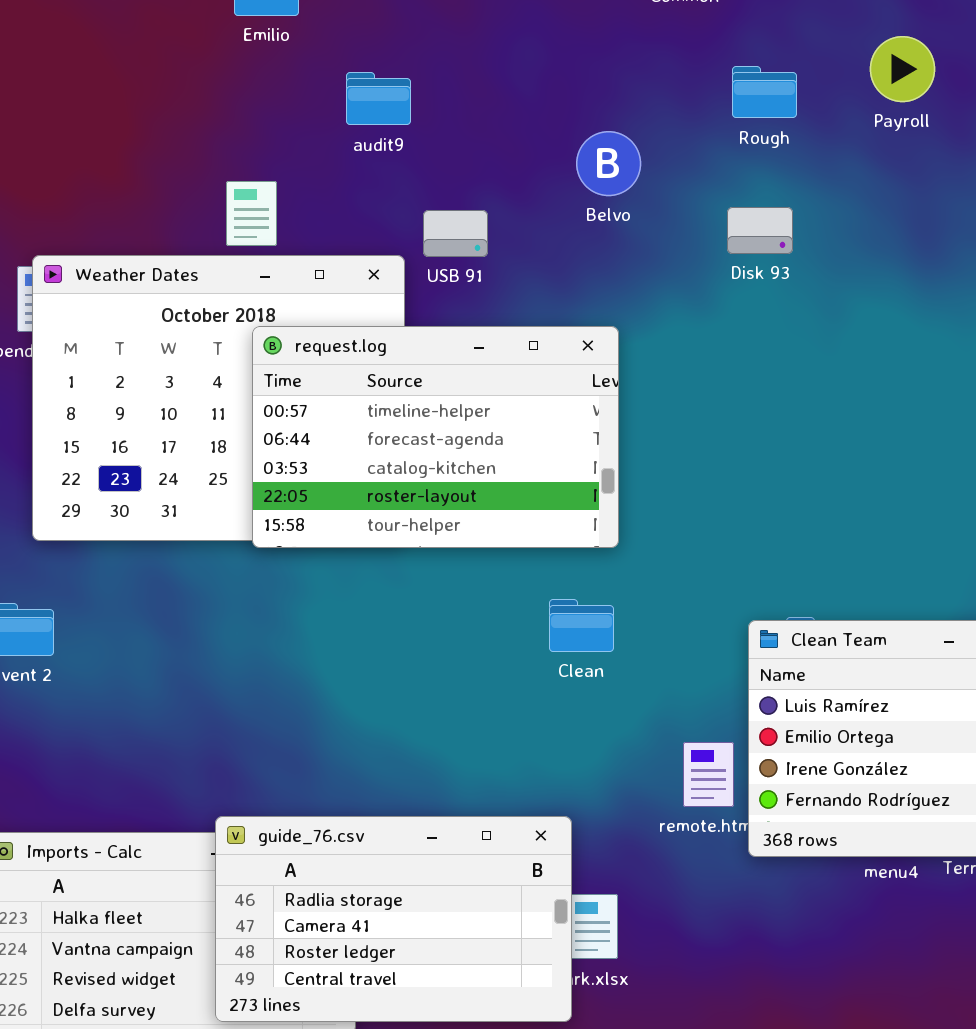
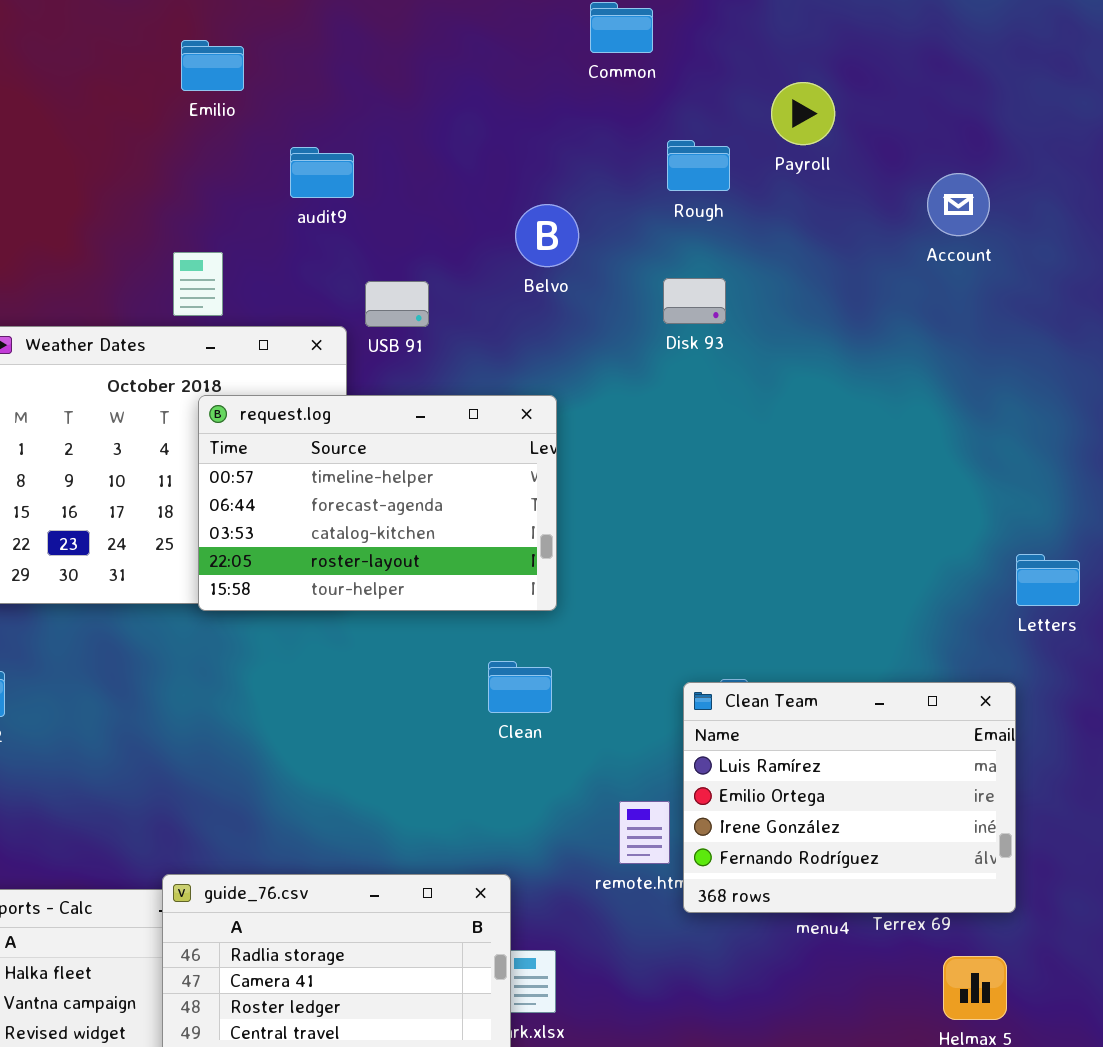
Payroll: [870,36,935,102] -> [771,82,835,145], moved

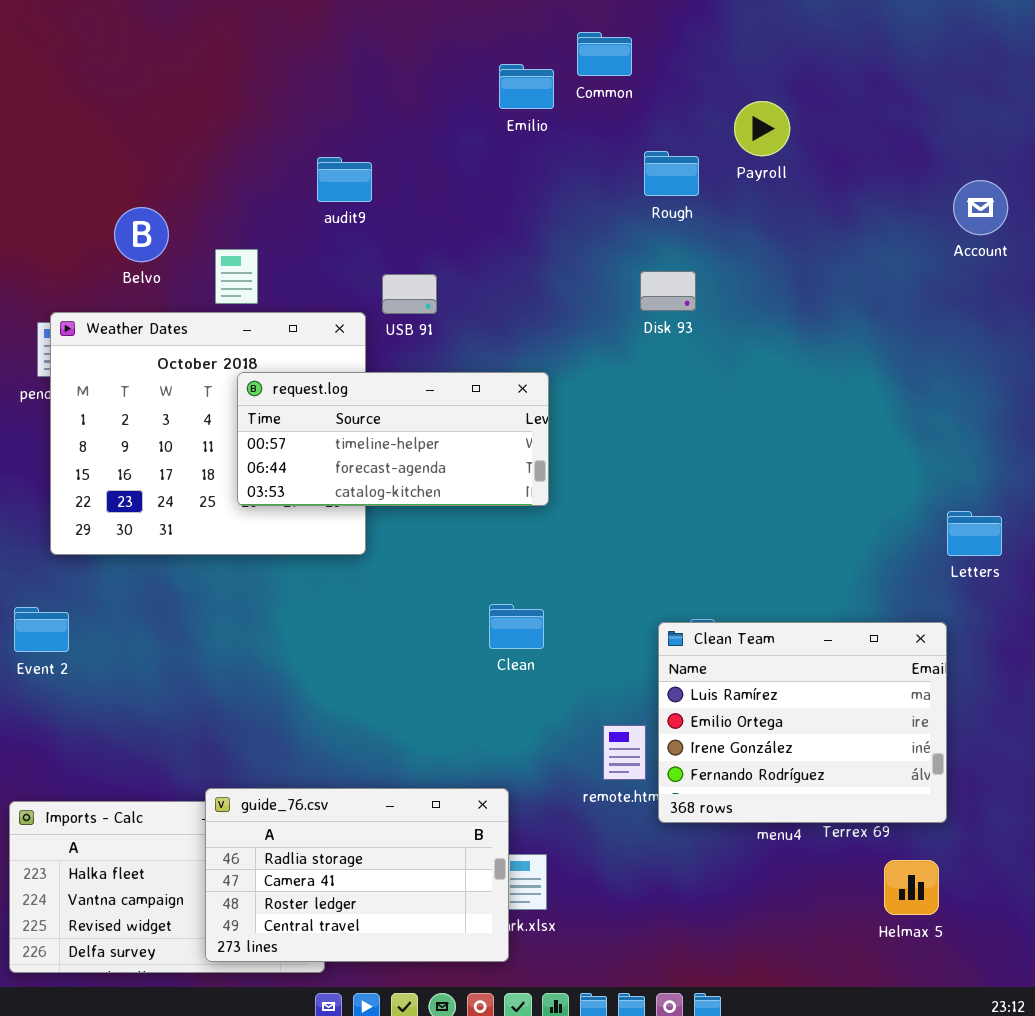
Emilio: [181,40,244,91] -> [499,64,554,109], moved
Account: [927,173,990,236] -> [953,180,1008,235], moved
Belvo: [515,204,579,267] -> [114,207,169,262], moved
request.log: [198,395,557,611] -> [237,372,549,506], resized

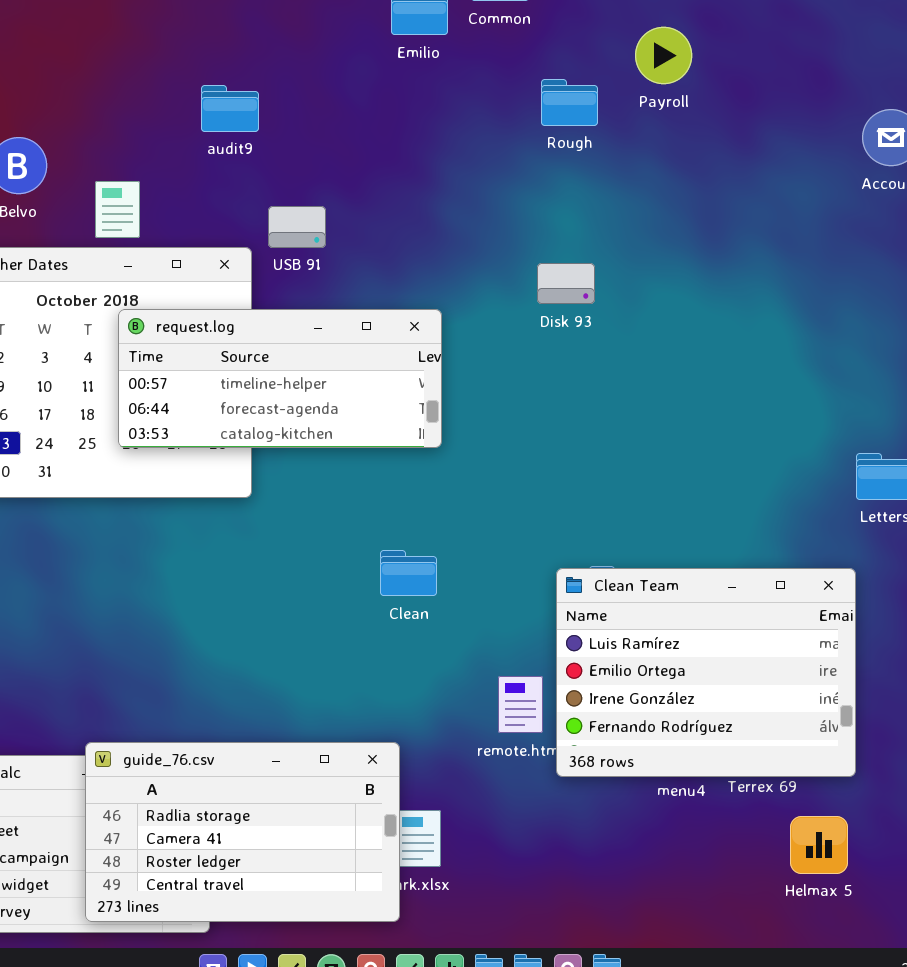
Disk 93: [640,271,696,311] -> [537,263,595,304], moved

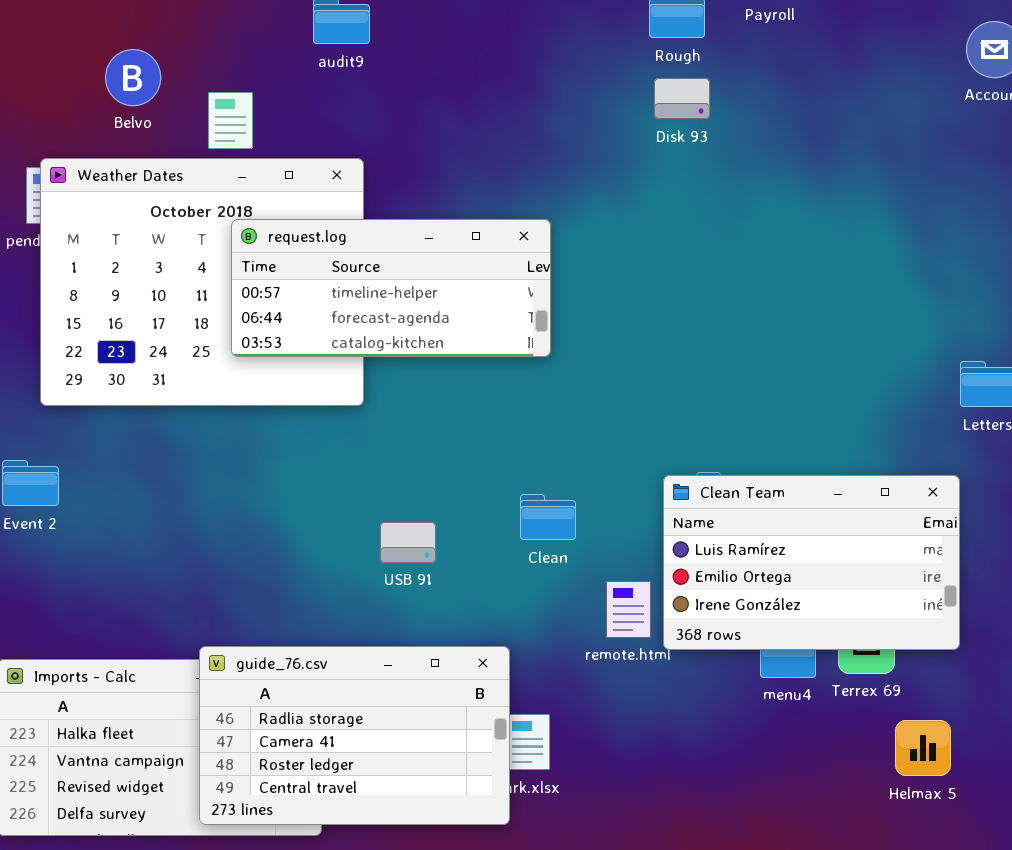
USB 91: [268,206,326,248] -> [380,522,436,563], moved
Disk 93: [537,263,595,304] -> [654,78,710,119], moved
Clean: [380,550,437,596] -> [520,494,576,540], moved
Clean Team: [556,568,856,777] -> [663,475,960,650], resized

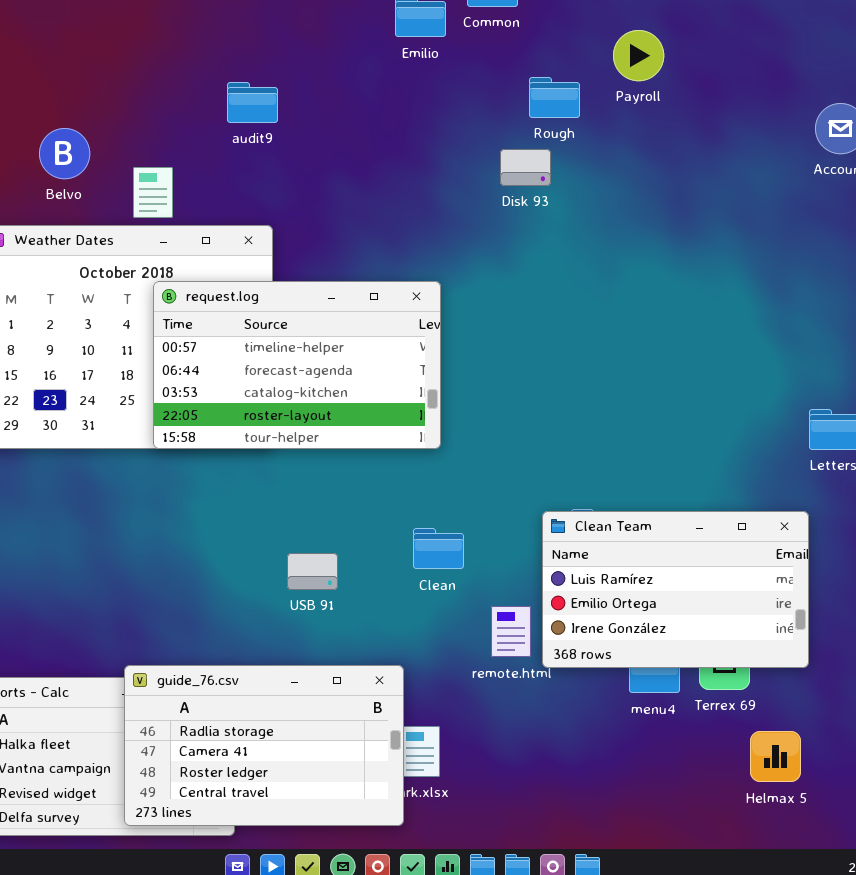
Disk 93: [654,78,710,119] -> [500,149,551,186], moved
request.log: [231,219,551,357] -> [153,281,441,449], resized

